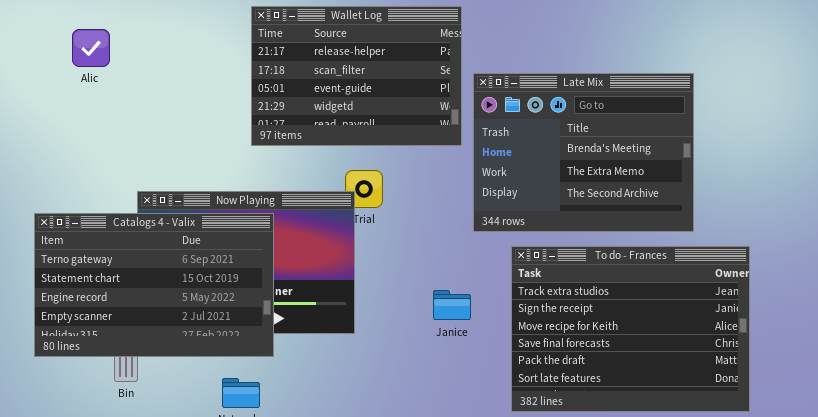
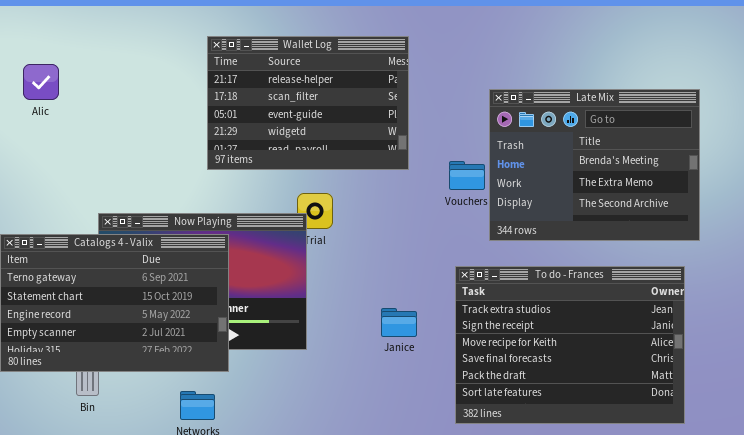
Alic: [72,29,110,67] -> [23,64,59,100], moved
Late Mix: [473,73,694,232] -> [489,89,700,241], moved

